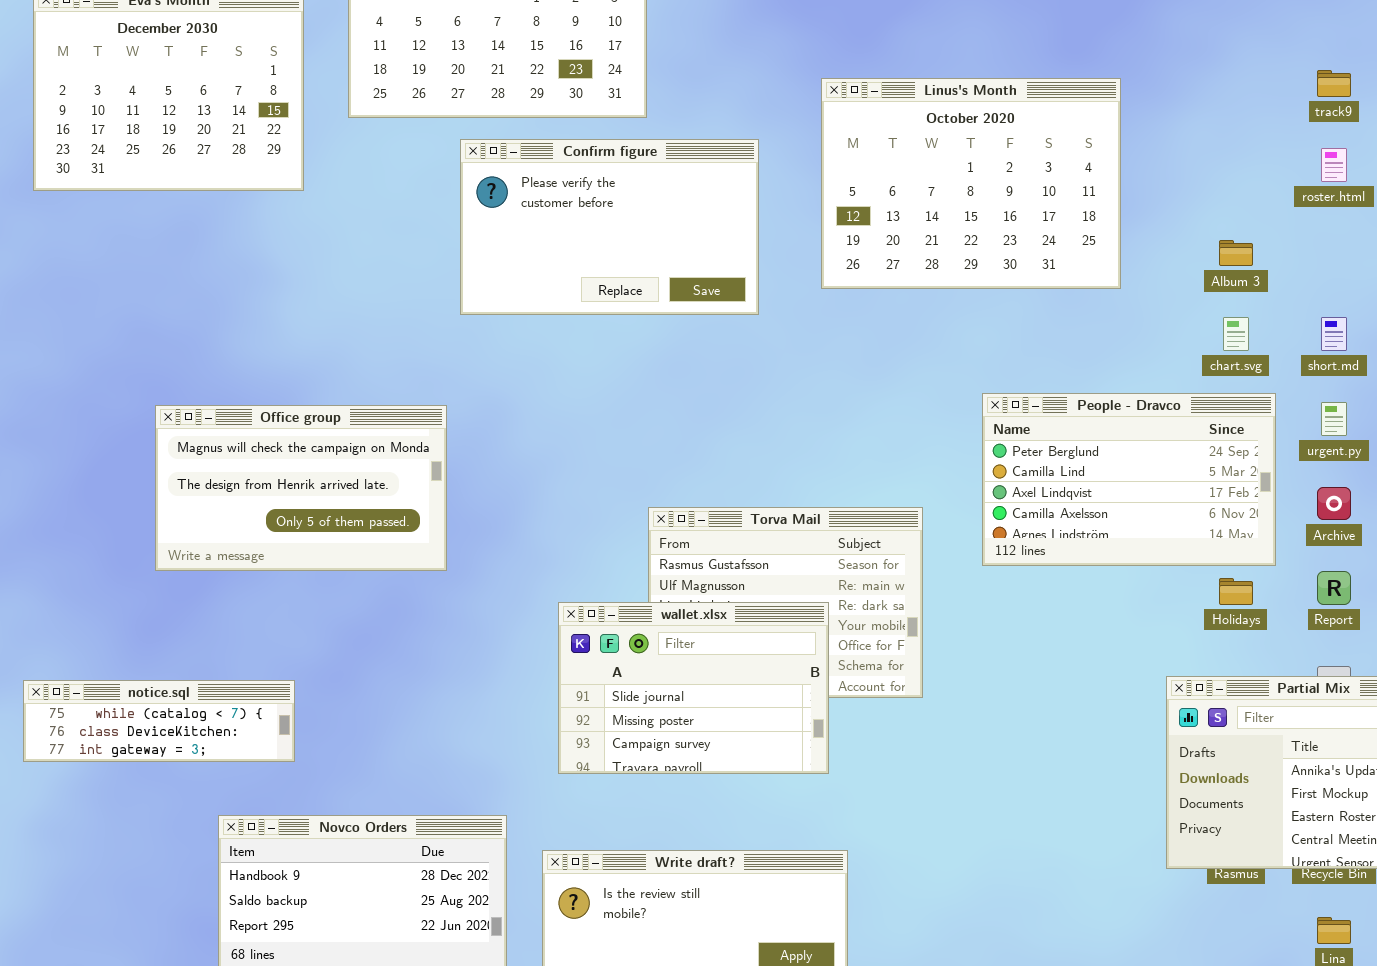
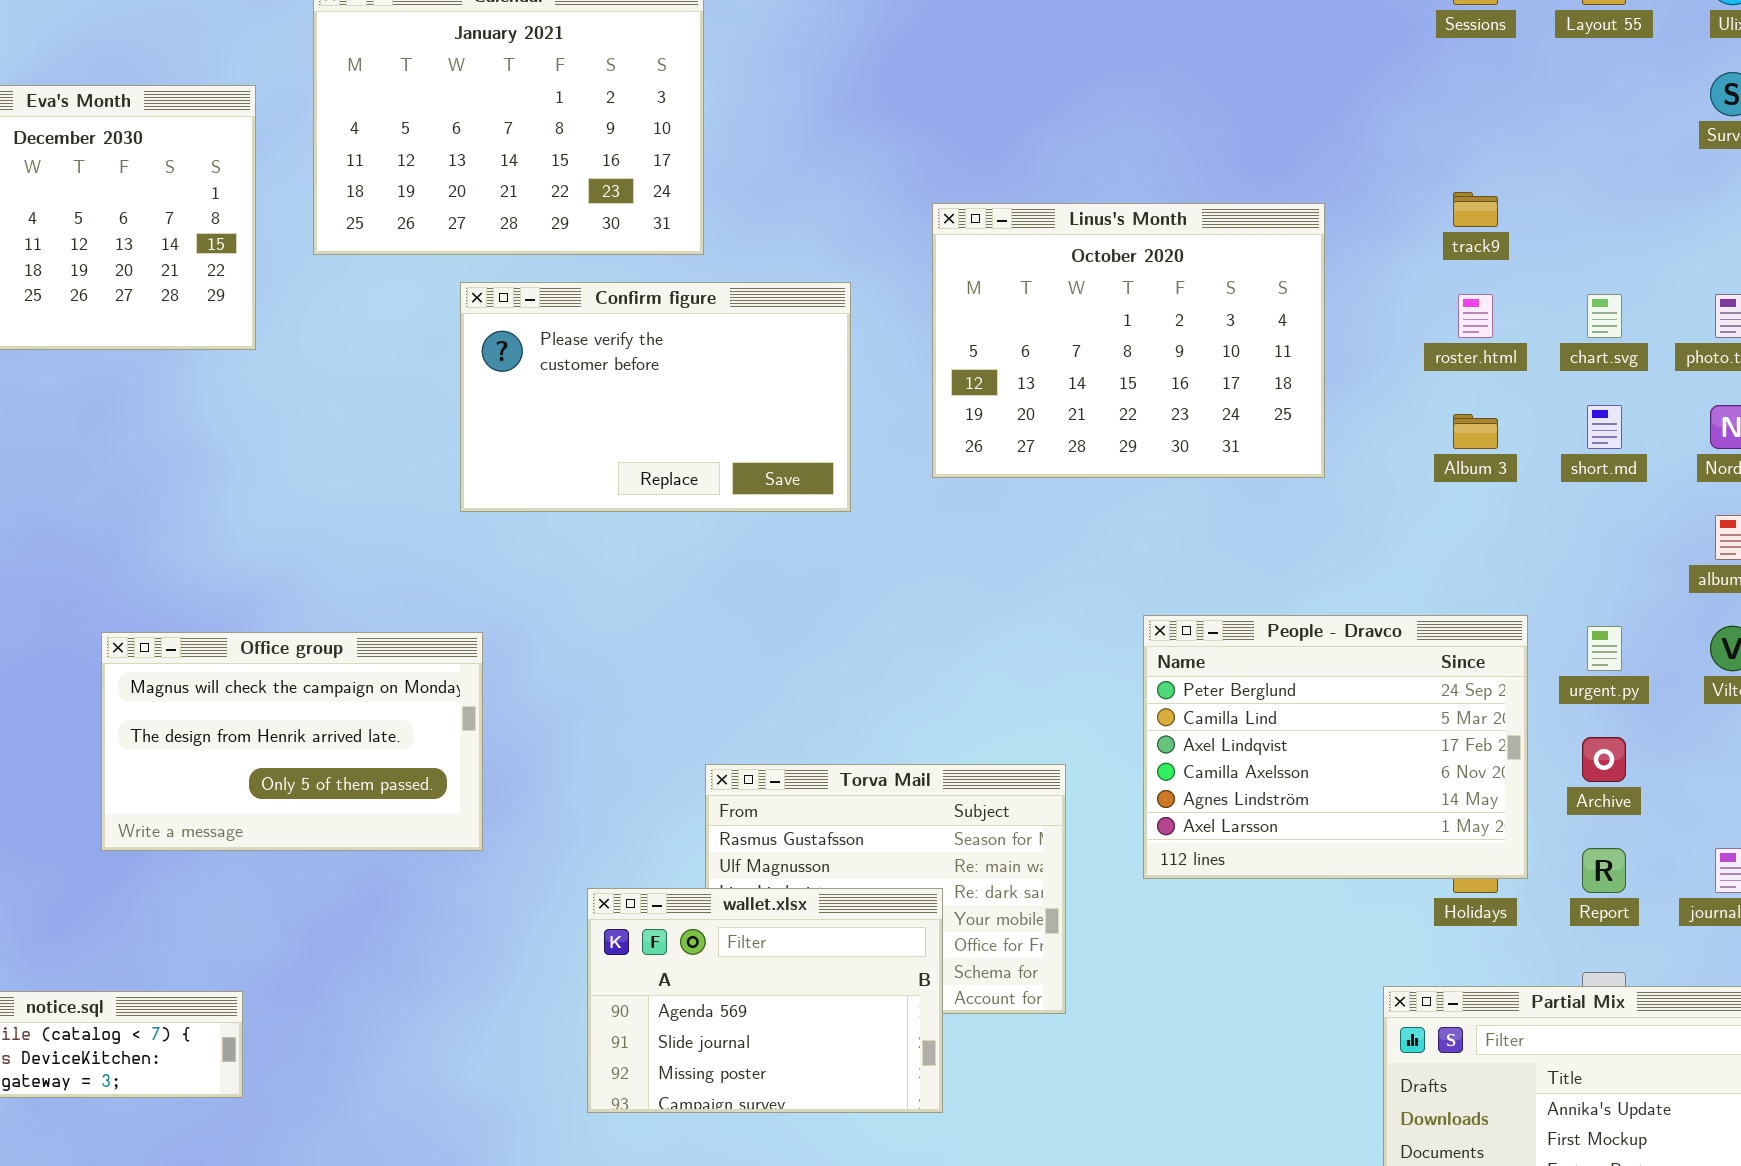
track9: [1317,70,1351,97] -> [1453,192,1498,227], moved
roster.html: [1321,148,1347,182] -> [1458,294,1493,338], moved
chart.svg: [1223,317,1249,351] -> [1587,294,1622,338], moved
short.md: [1321,317,1347,351] -> [1587,405,1622,449], moved
People - Dravco: [982,393,1276,566] -> [1143,615,1528,879], resized
Office group: [155,405,447,571] -> [101,632,483,851], moved
wallet.xlsx: [558,602,829,774] -> [587,888,943,1113], scrolled up 1 row

